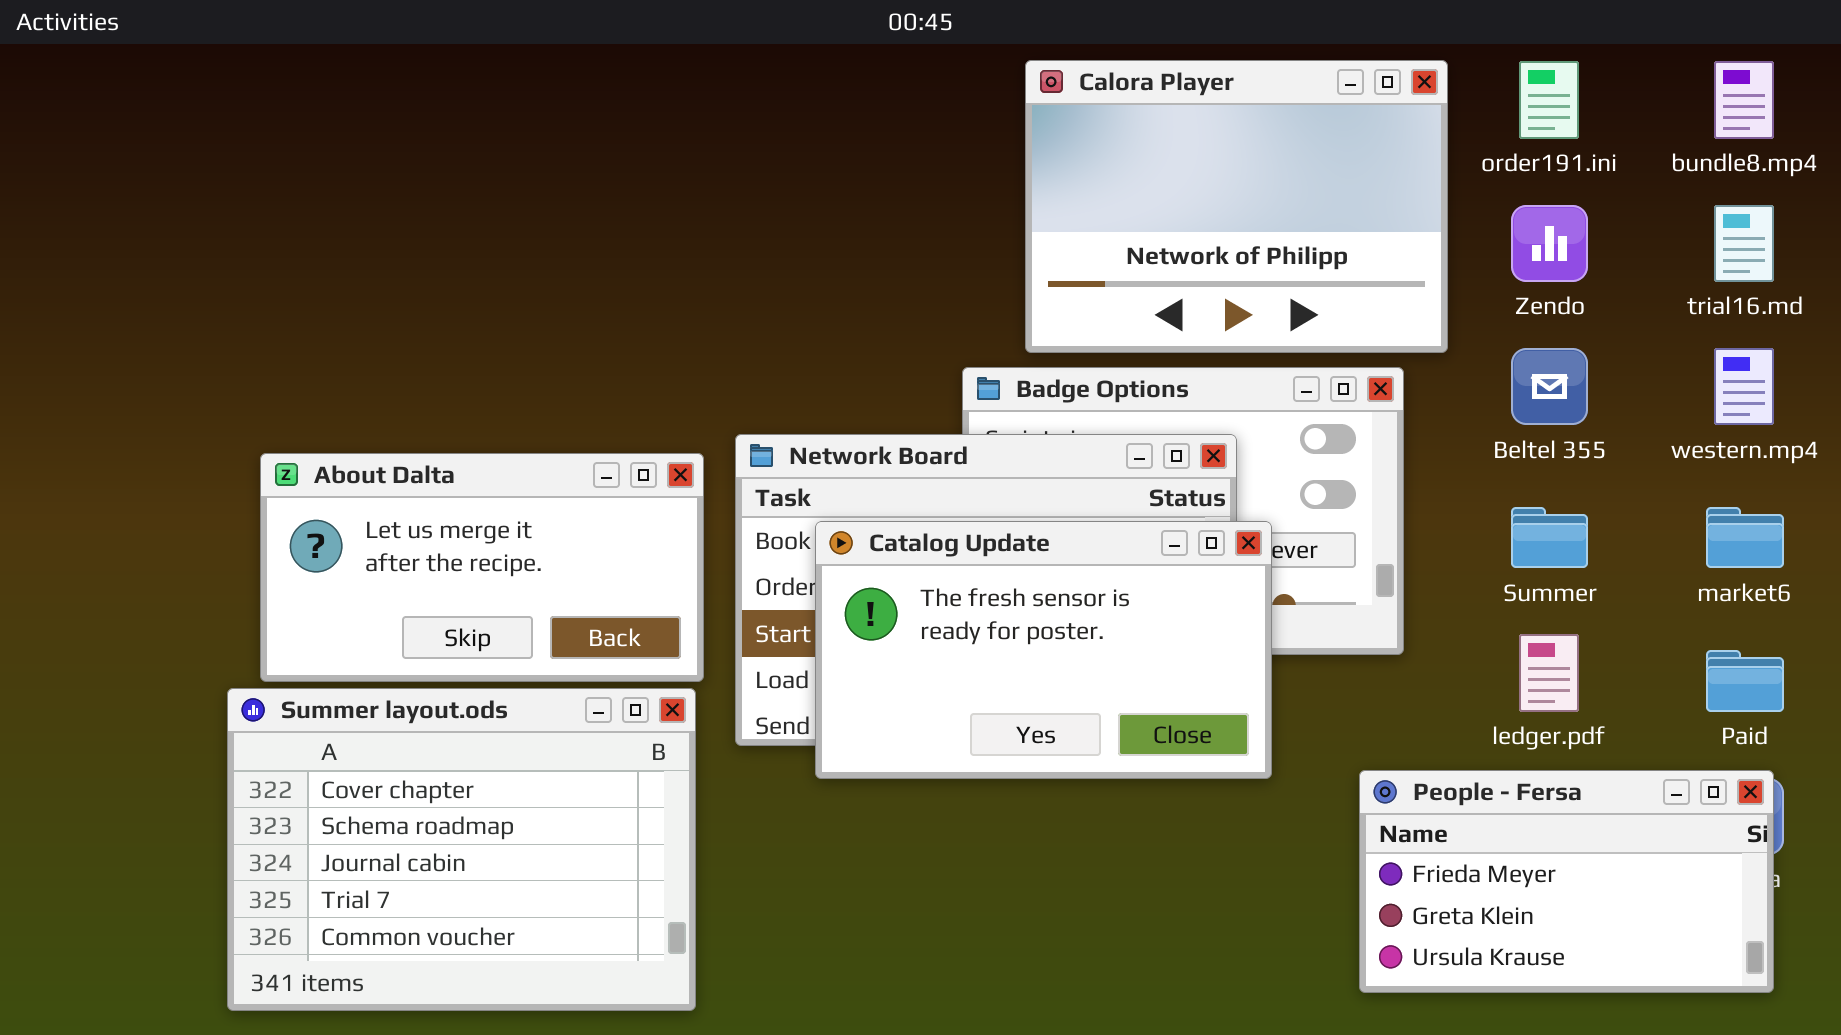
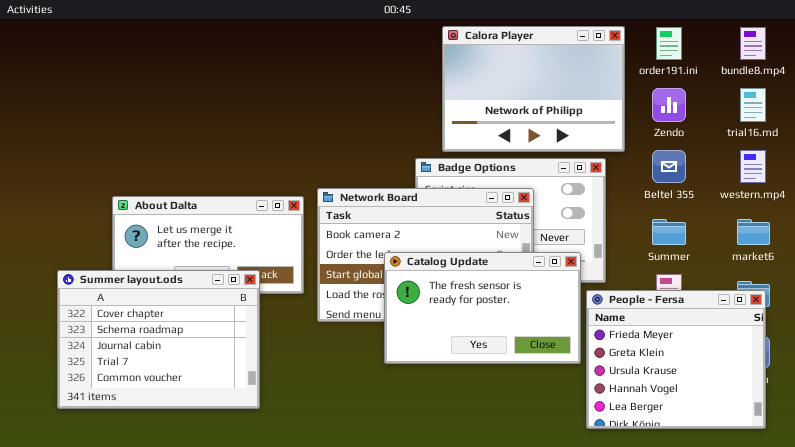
Catalog Update: [815,521,1272,779] -> [384,252,581,364], moved
Summer layout.ods: [227,688,696,1011] -> [57,270,260,409], moved
People - Fersa: [1359,770,1774,993] -> [586,290,766,429], resized

